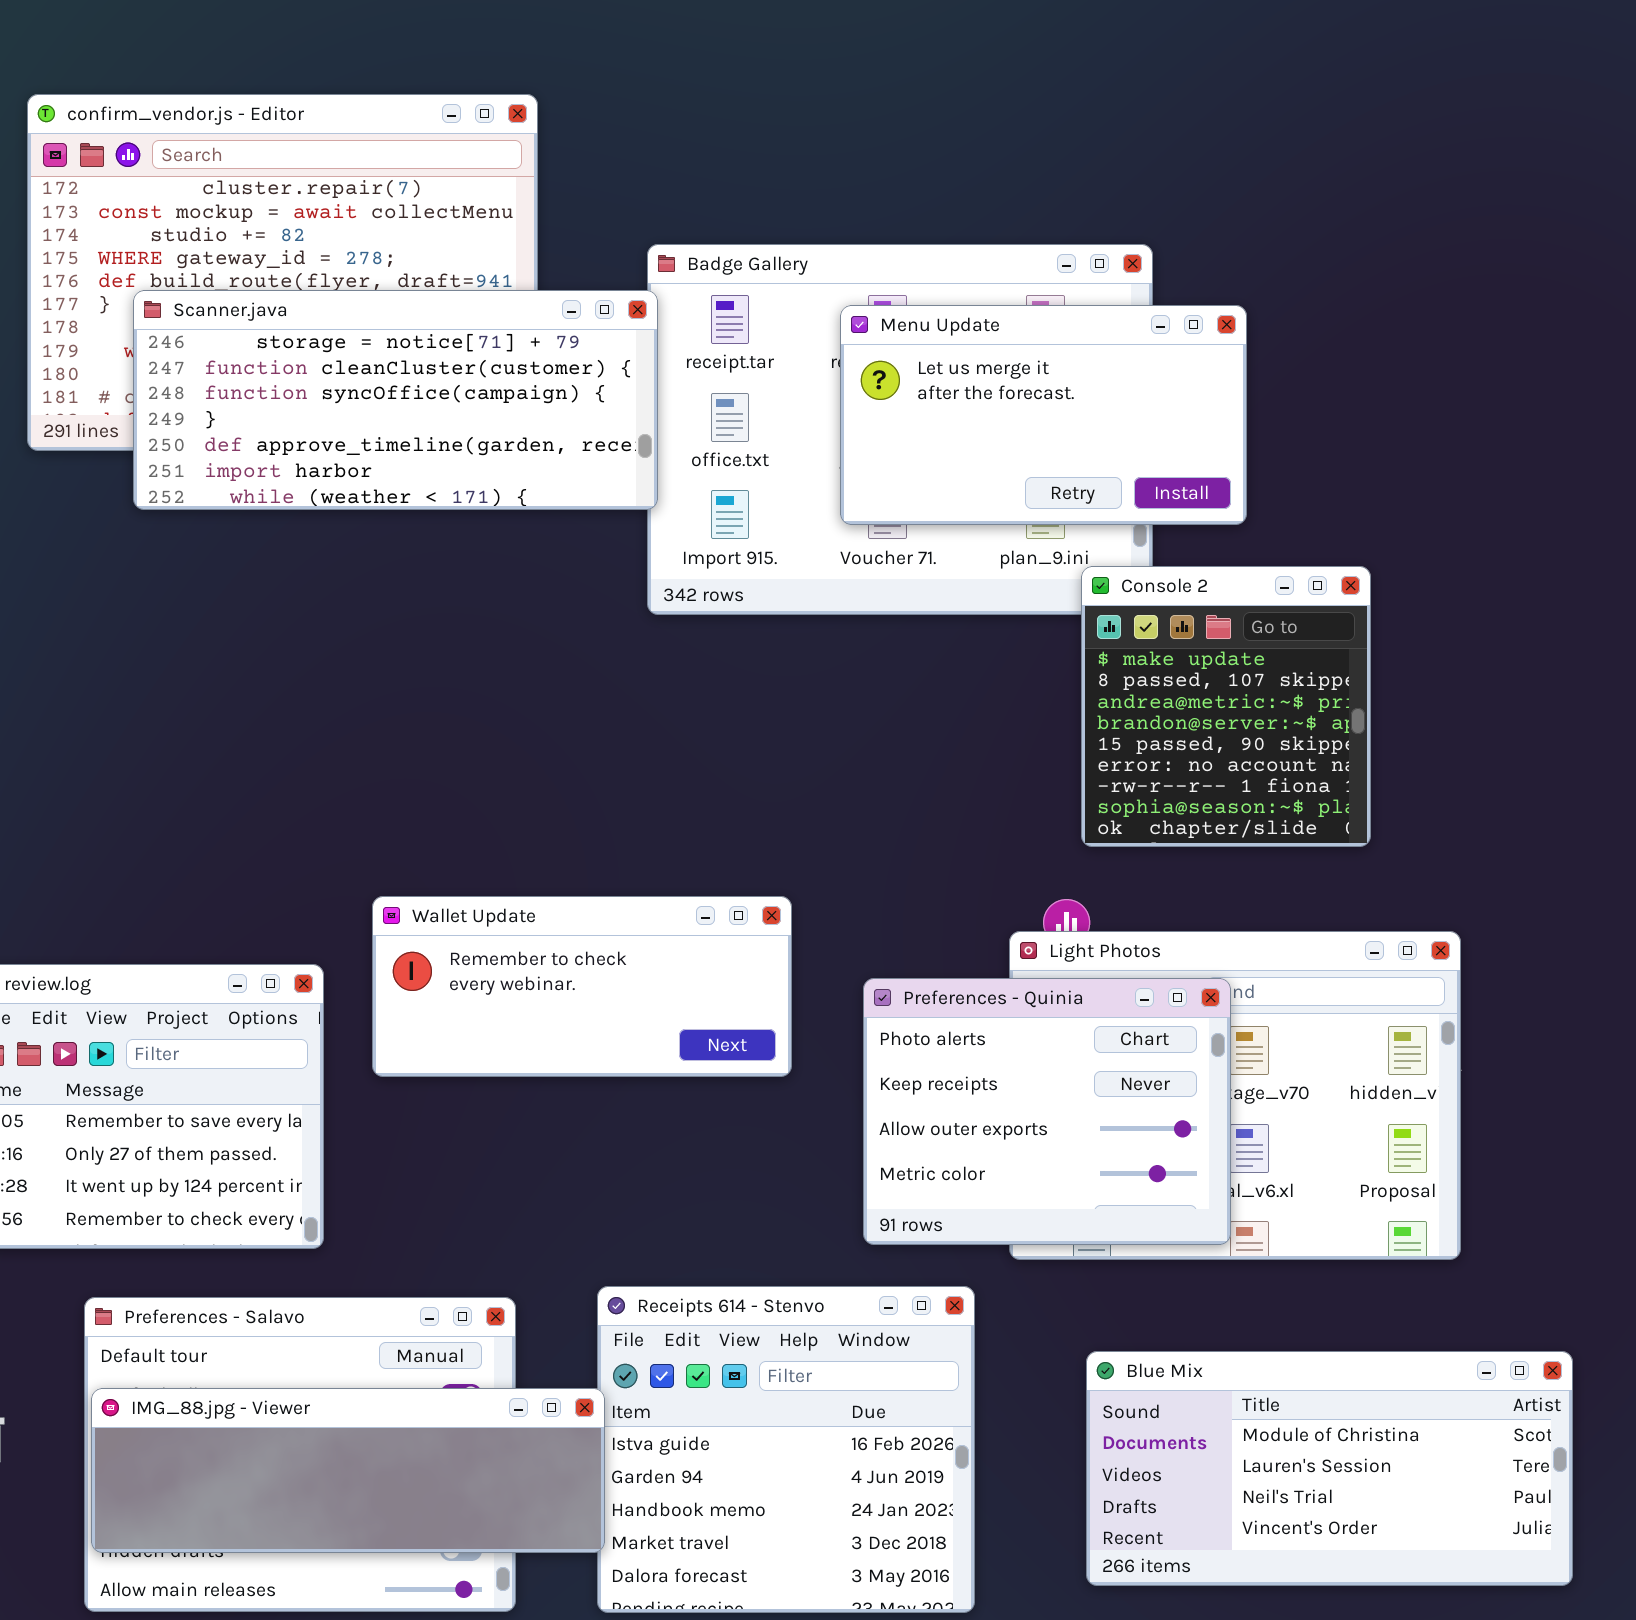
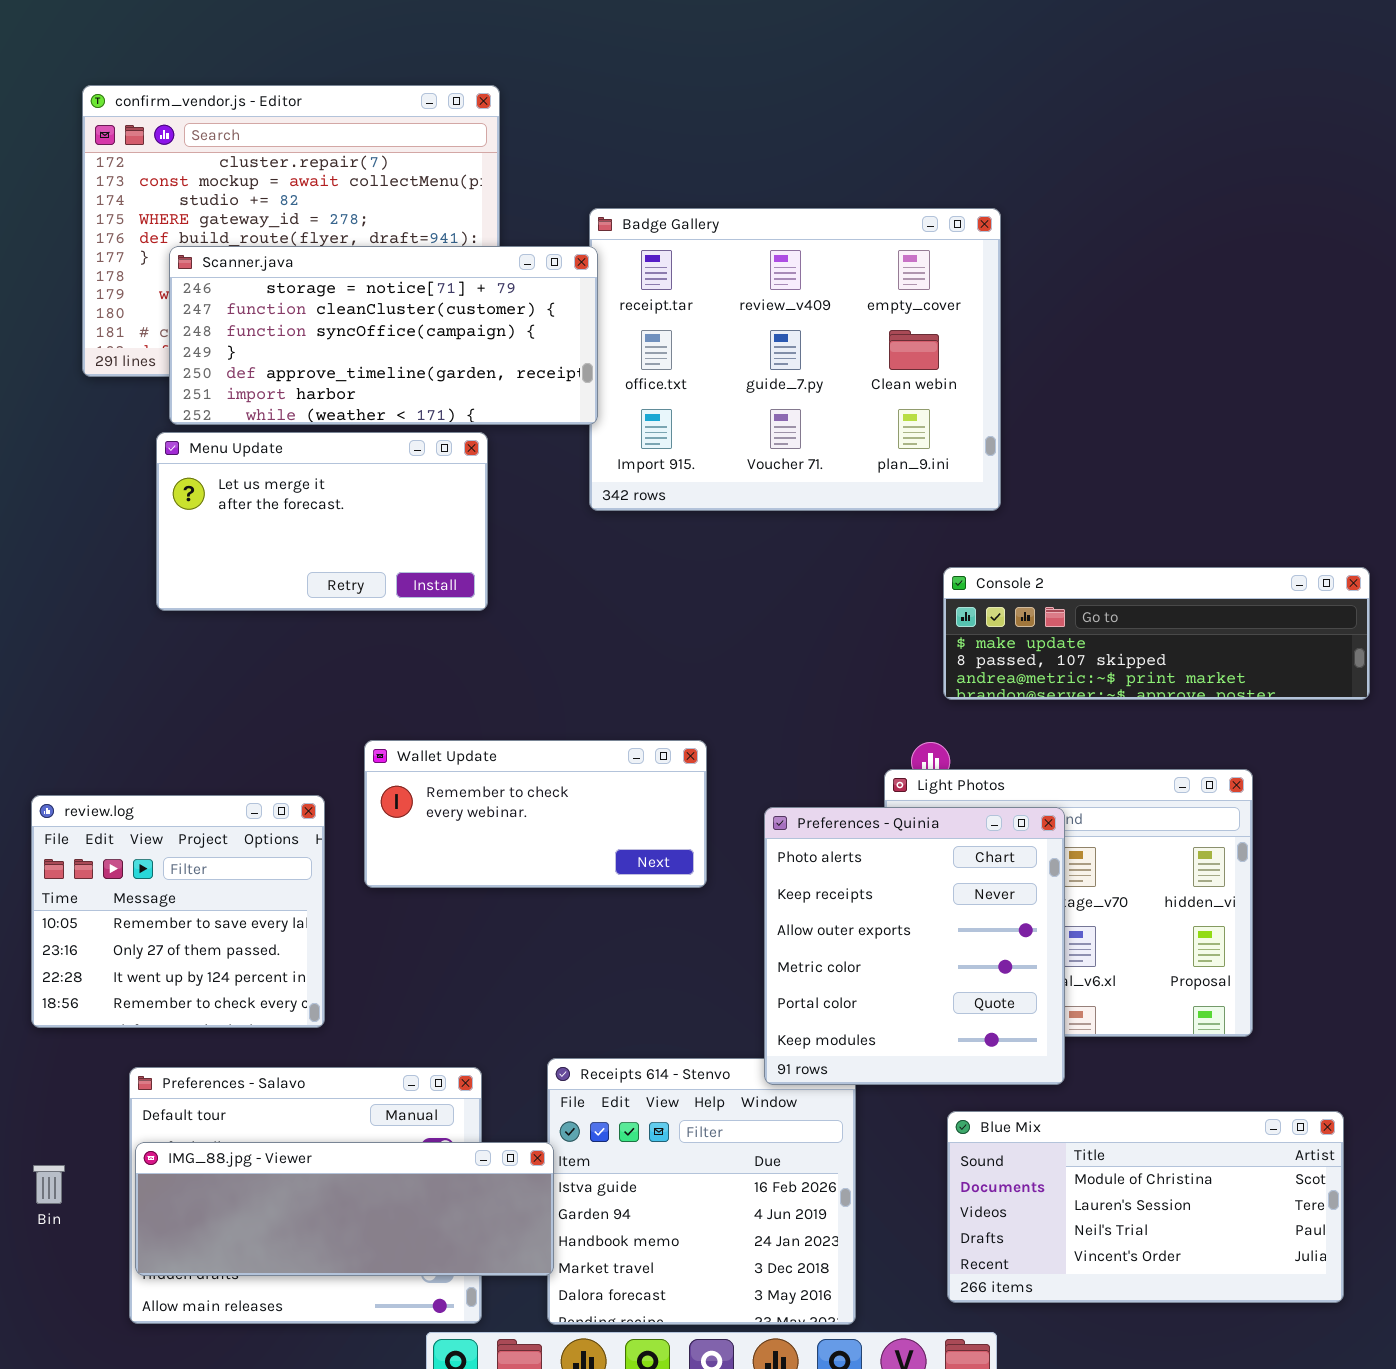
Menu Update: [840,305,1247,525] -> [156,432,488,611], moved
Console 2: [1081,566,1371,847] -> [943,567,1370,700], resized
Preferences - Quinia: [863,978,1231,1245] -> [764,807,1065,1085], resized

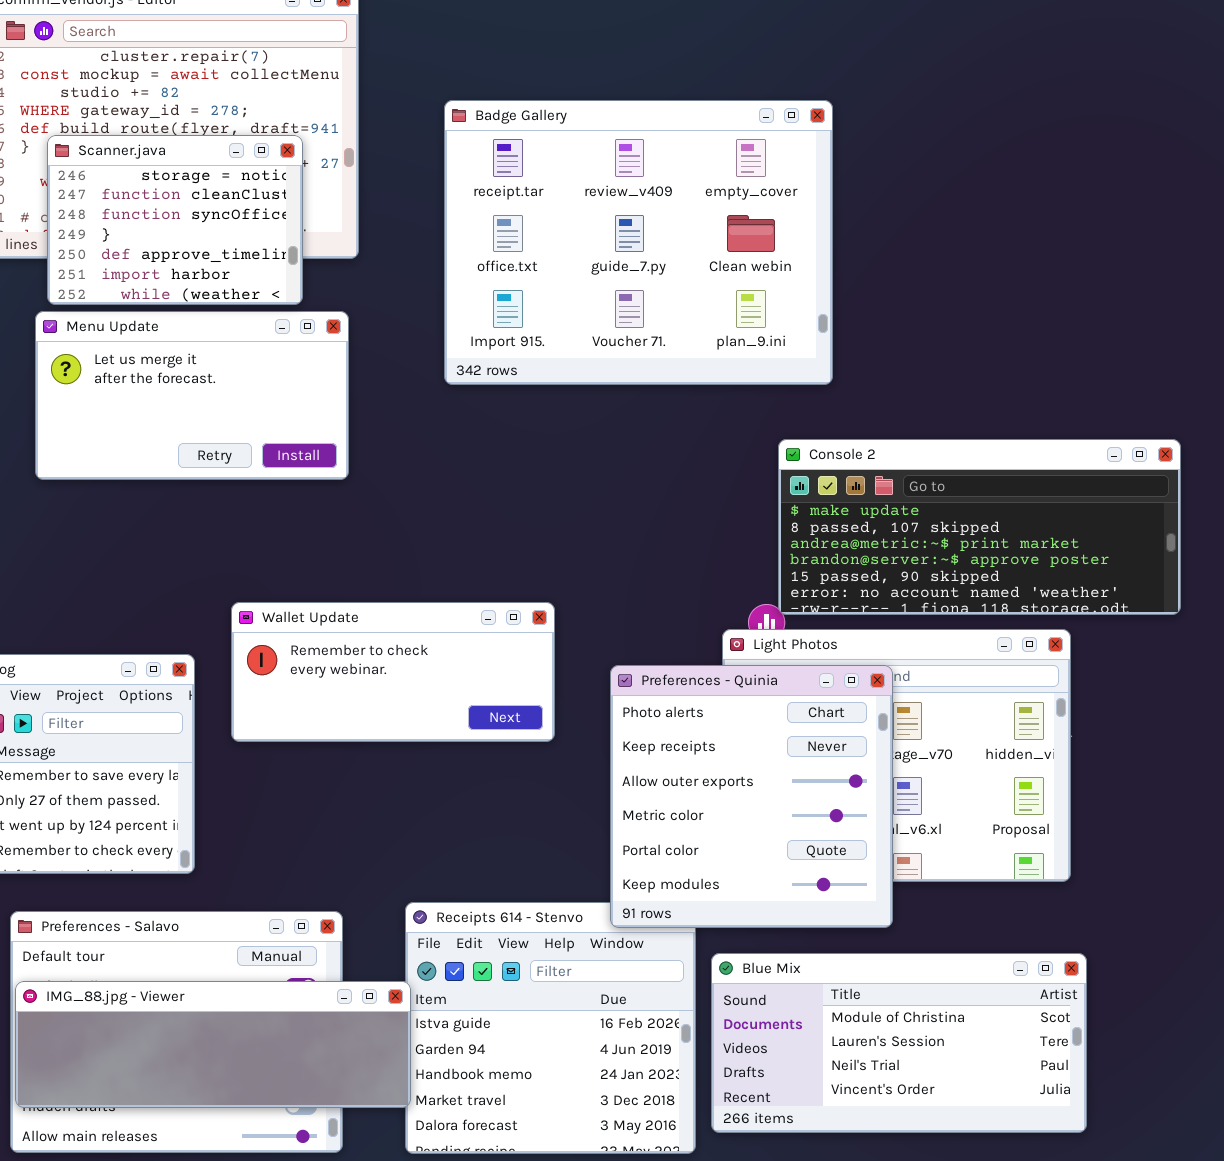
Scanner.java: [169,246,598,425] -> [47,135,303,305], resized
Console 2: [943,567,1370,700] -> [778,439,1181,615], resized
Blue Mix: [947,1111,1344,1303] -> [711,953,1087,1133], moved

